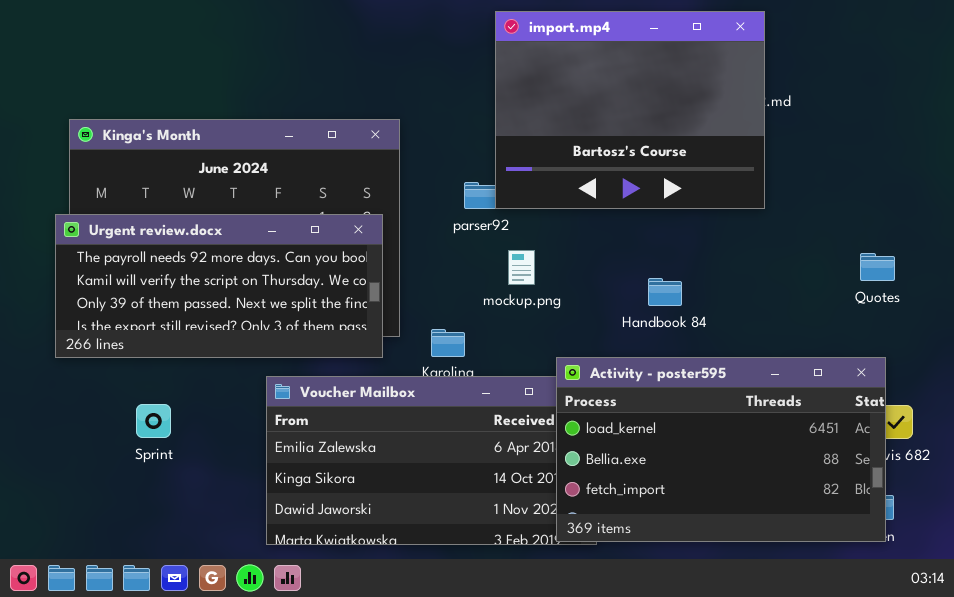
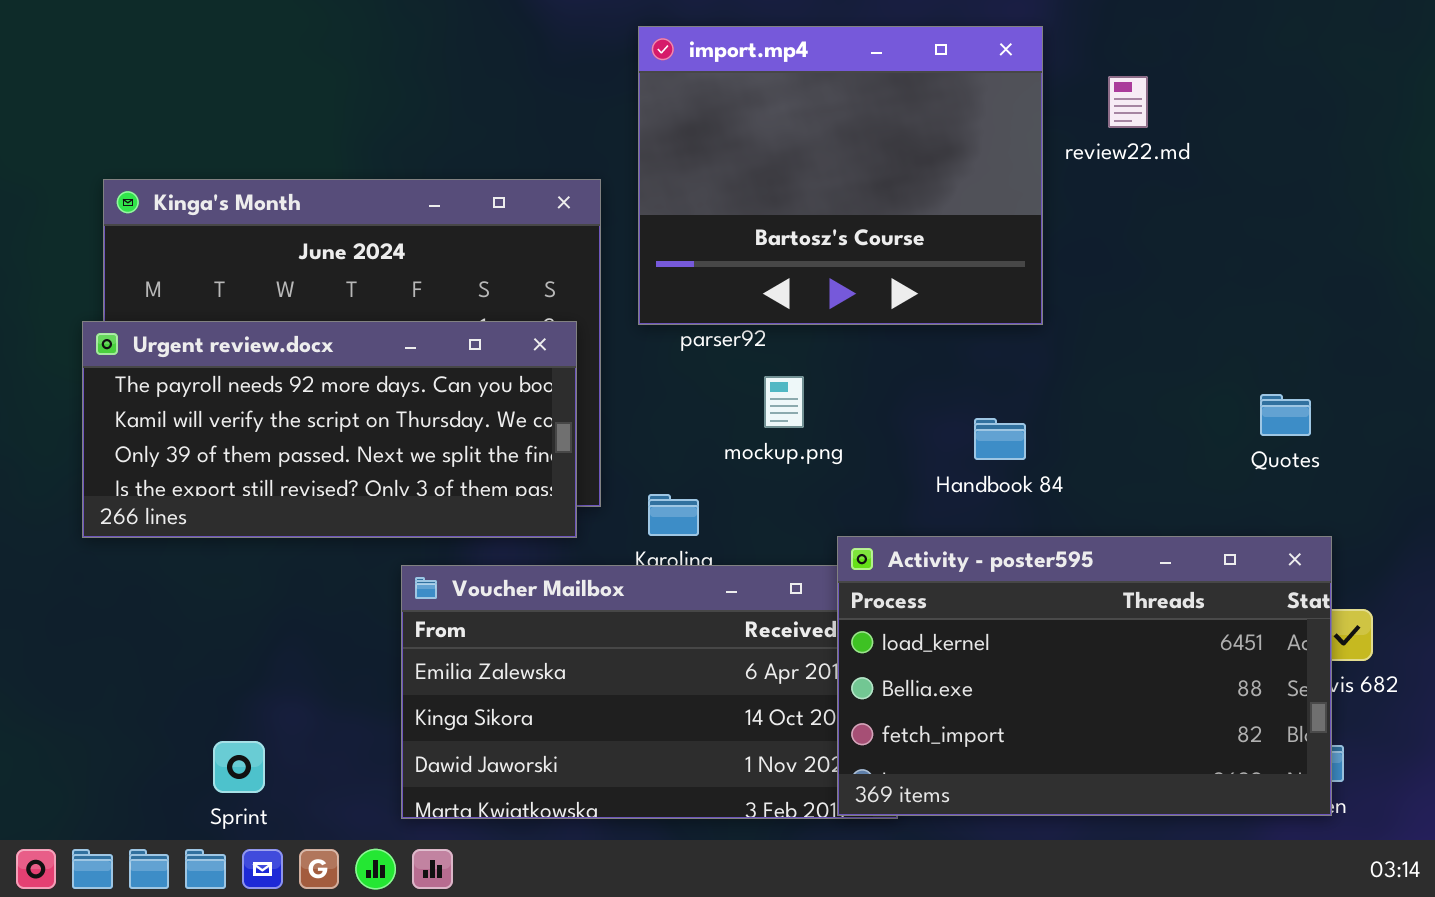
import.mp4: [495,11,765,209] -> [638,26,1043,325], moved
Quotes: [860,253,895,281] -> [1260,394,1311,436], moved
Sprint: [136,404,171,438] -> [213,741,265,793], moved

